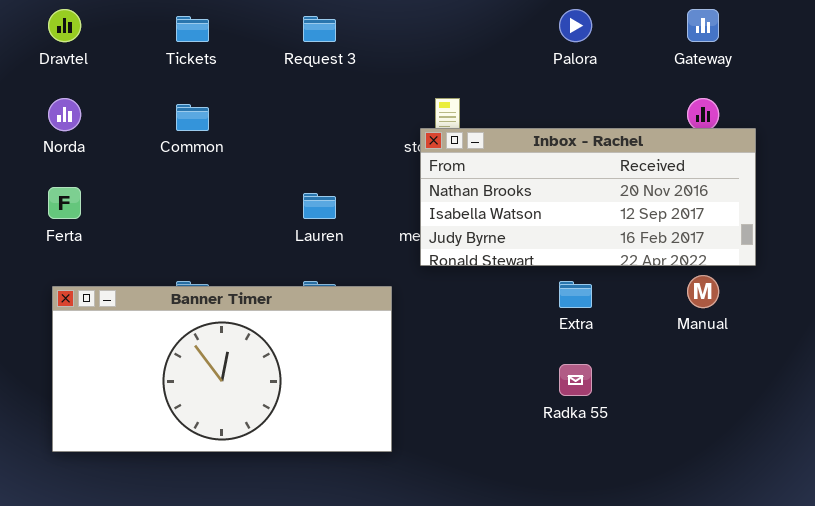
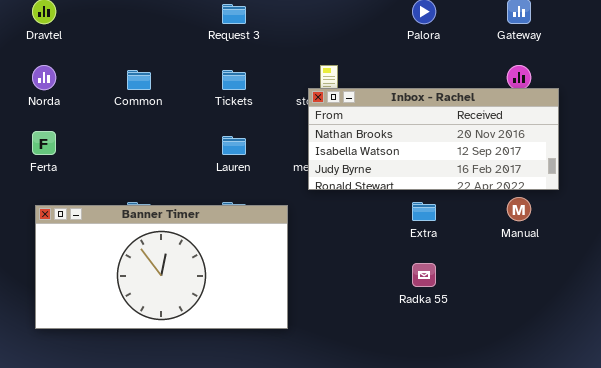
Tickets: [176,16,209,42] -> [222,70,246,90], moved

